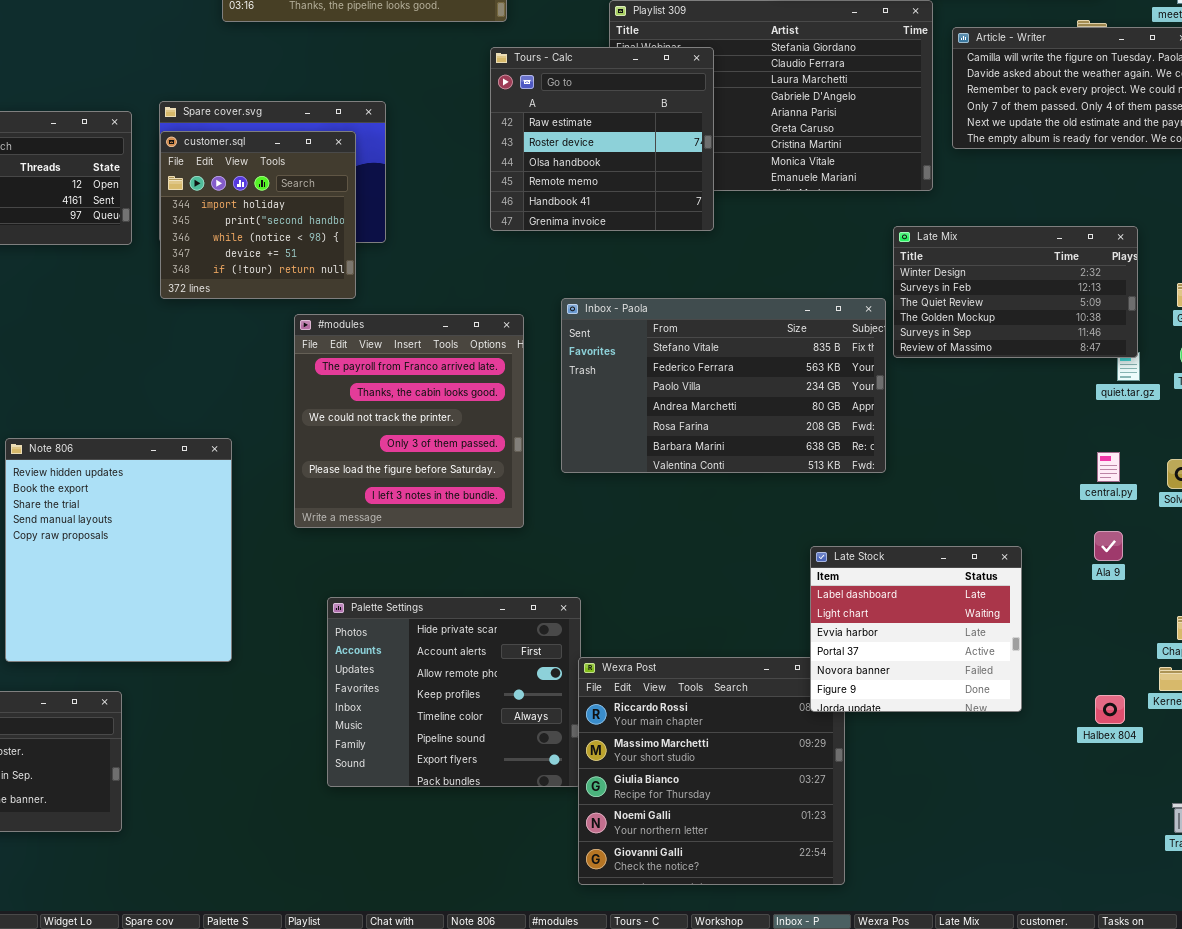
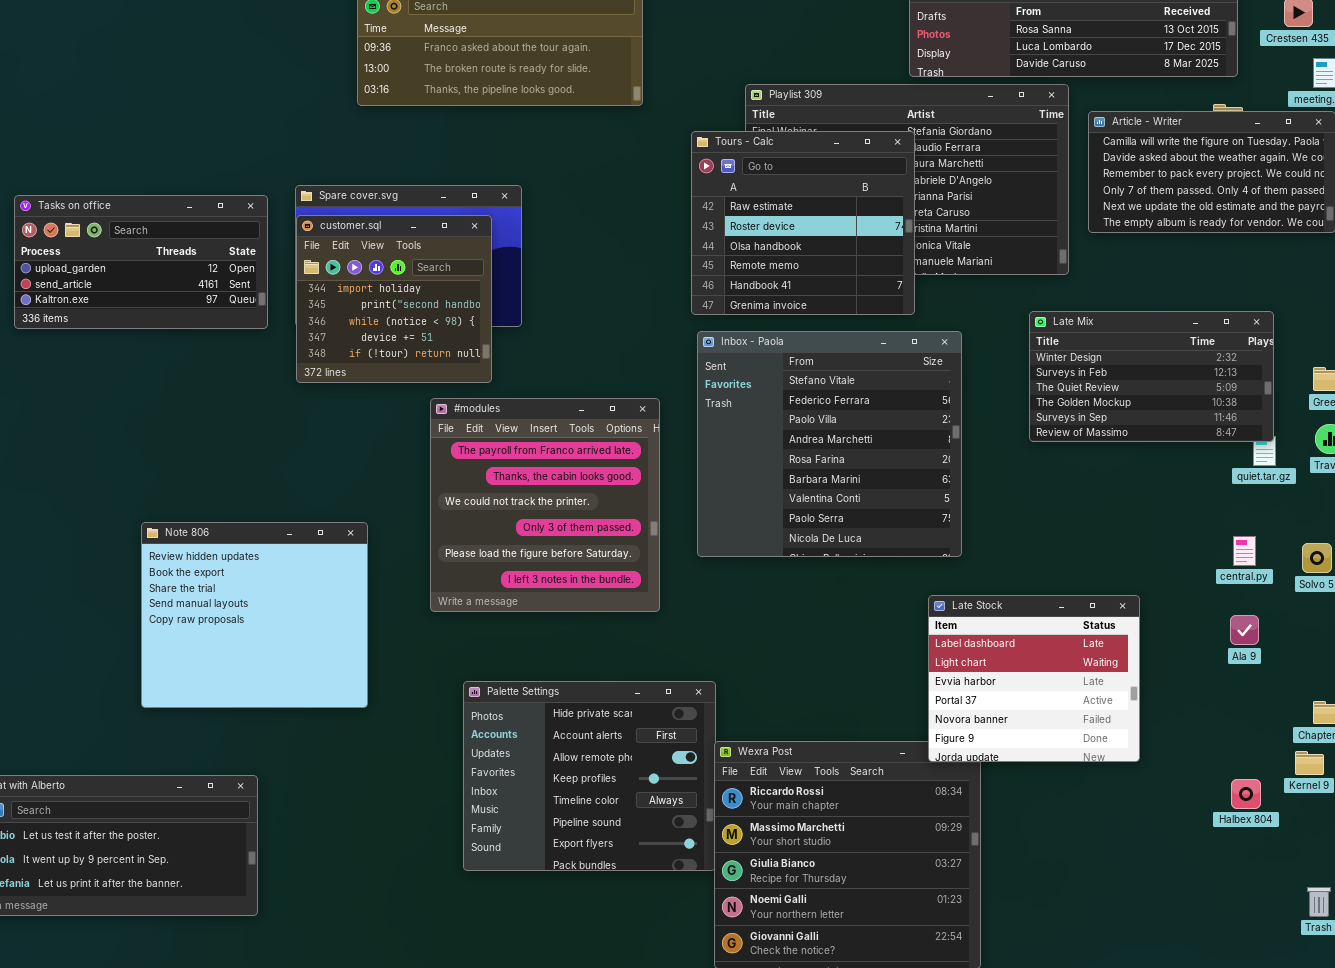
Tours - Calc: [490,47,714,231] -> [691,131,915,315], moved
Inbox - Paola: [561,298,886,473] -> [697,331,962,557], resized
Note 806: [5,438,232,662] -> [141,522,368,708], resized
Late Stock: [810,546,1022,712] -> [928,595,1140,762], moved

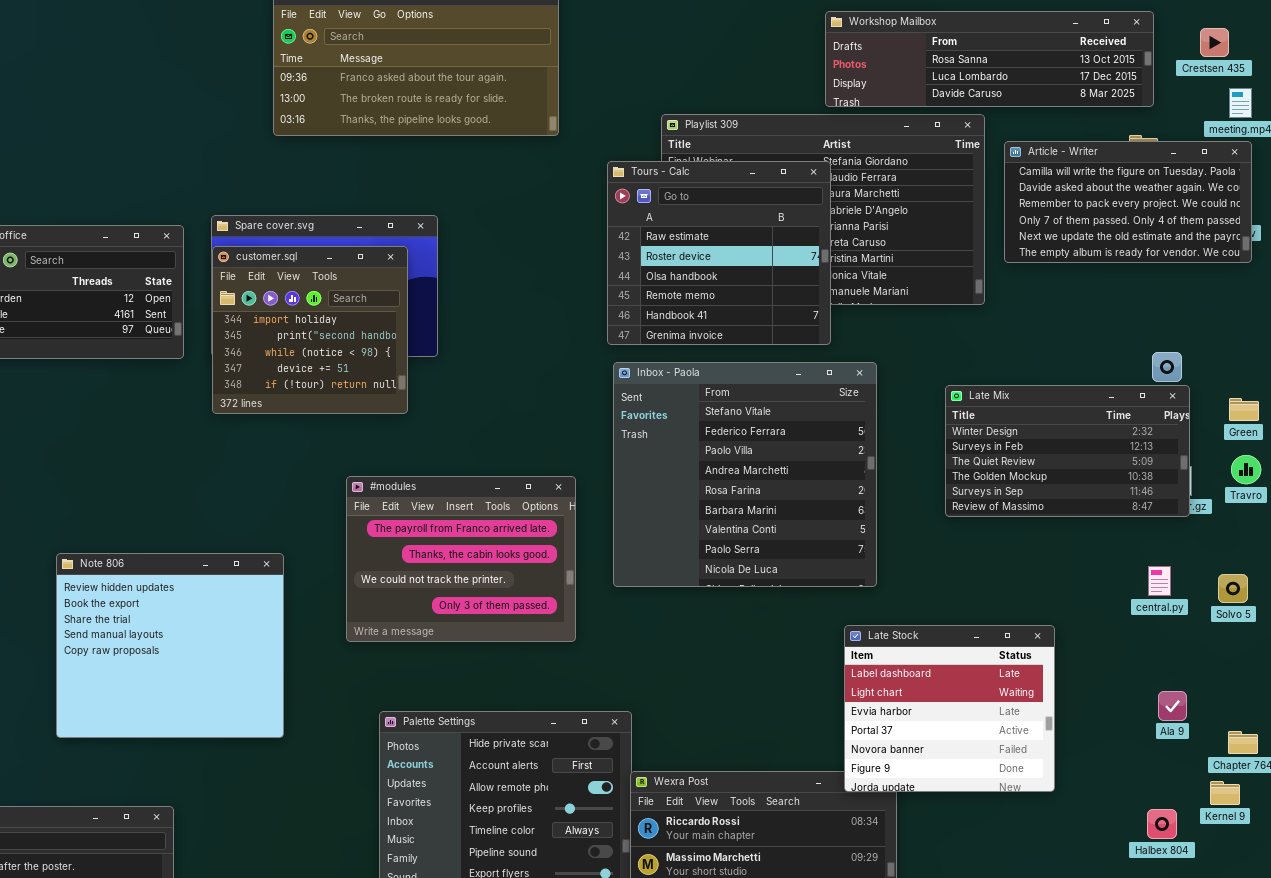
Late Mix: [1029,311,1274,442] -> [945,385,1190,517], moved
#modules: [430,398,660,612] -> [346,476,576,642], resized
Ala 9: [1230,615,1259,645] -> [1158,691,1187,721], moved

